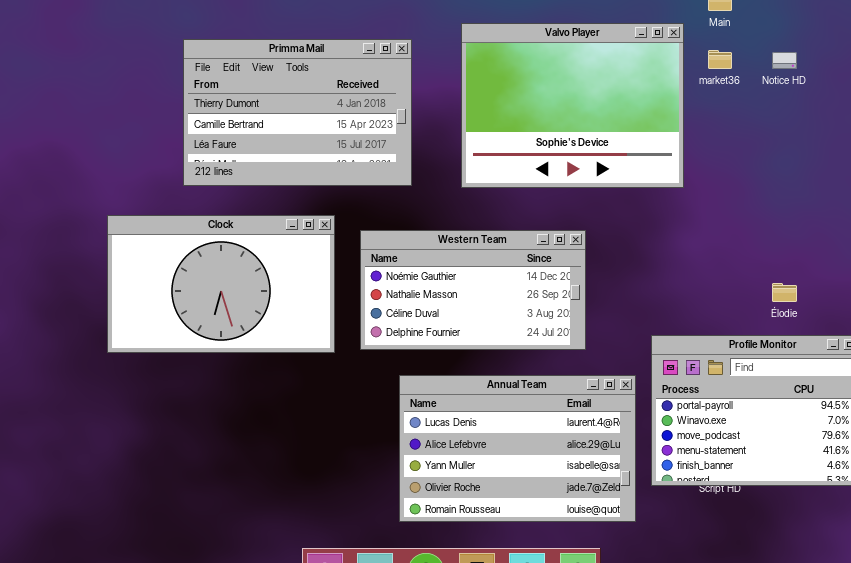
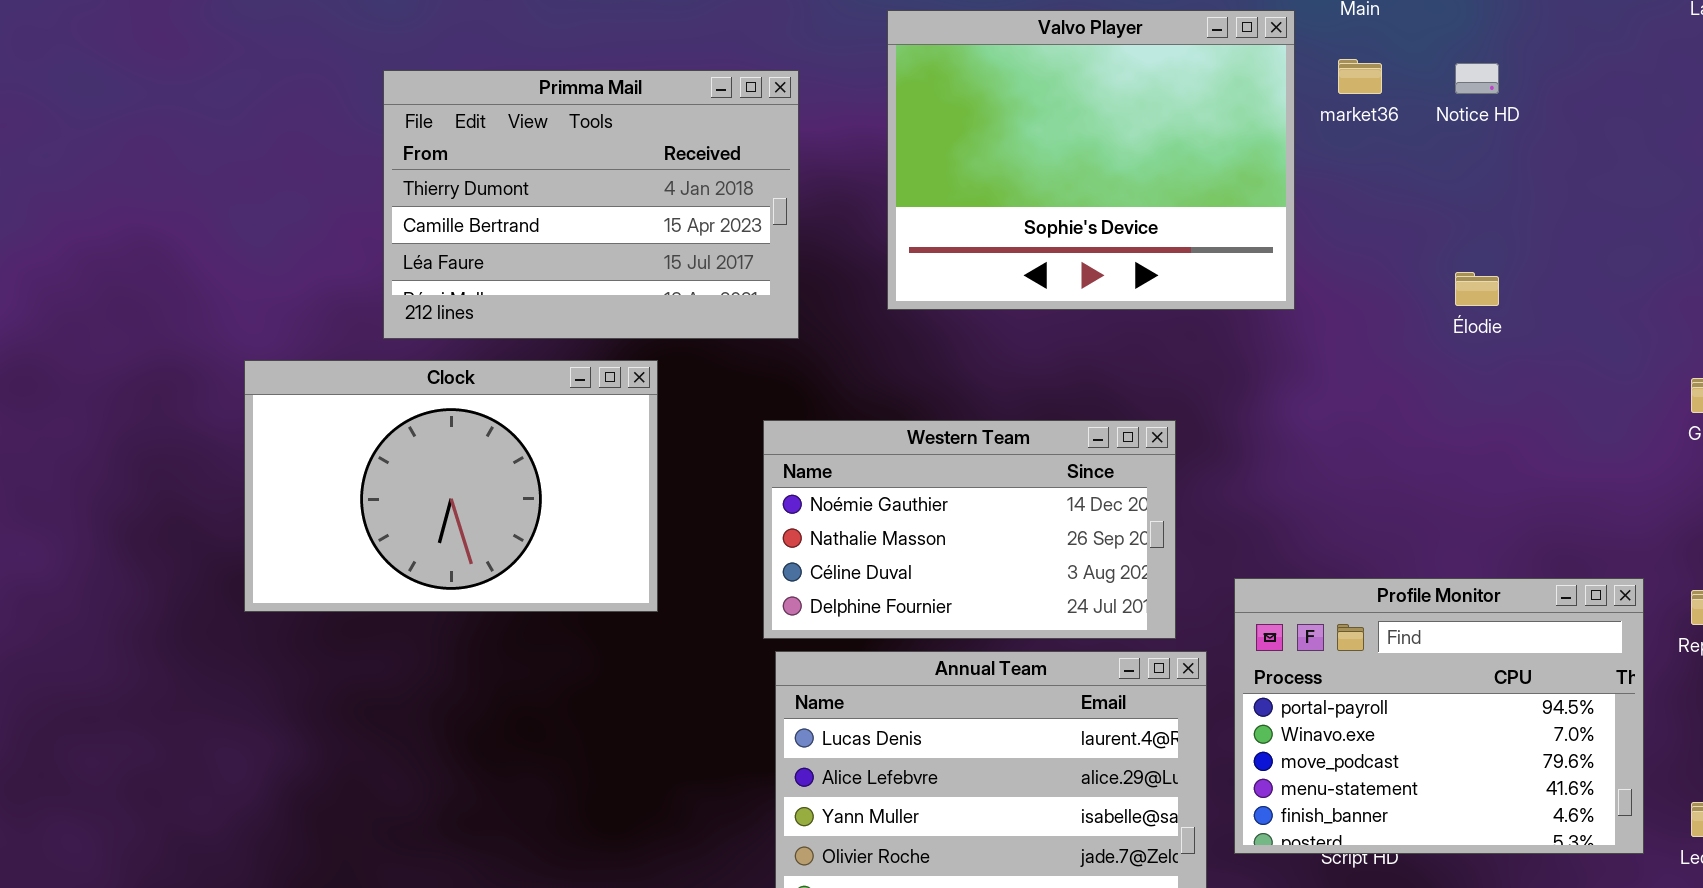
Primma Mail: [183,39,412,186] -> [383,70,799,339], moved
Western Team: [360,230,586,350] -> [763,420,1176,639], moved
Élodie: [772,283,797,302] -> [1455,272,1499,306], moved

